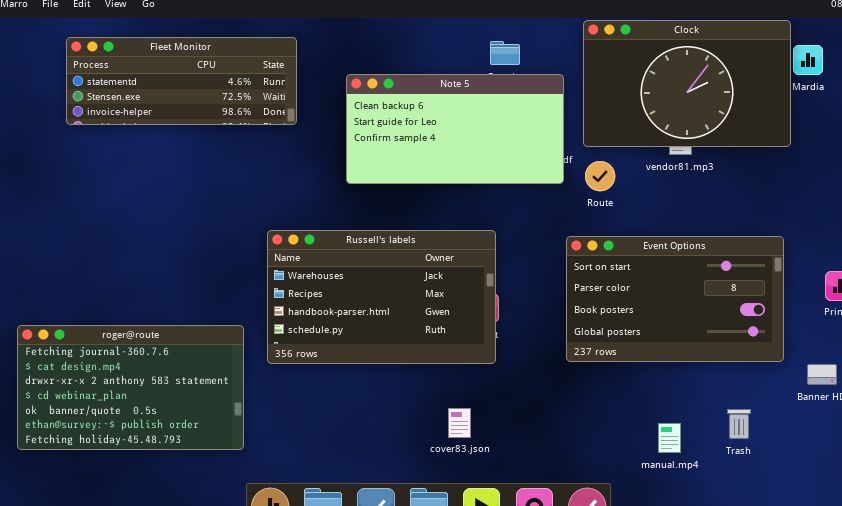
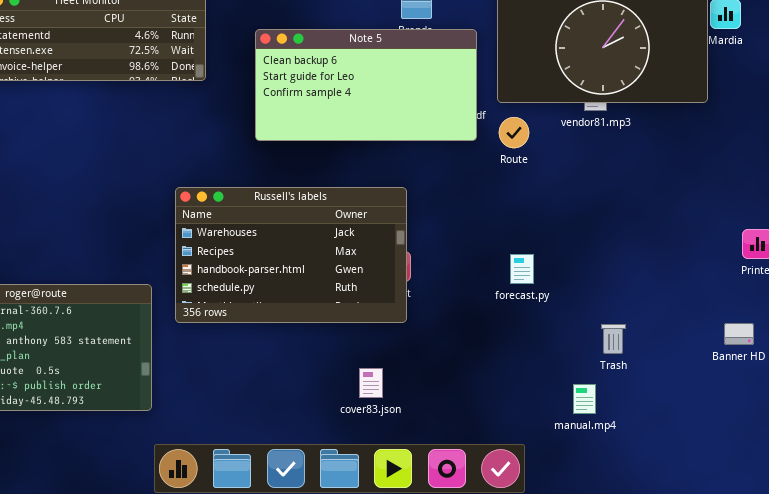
Event Options: [566,236,784,362] -> none, closed
Trash: [727,409,751,439] -> [601,324,626,354], moved

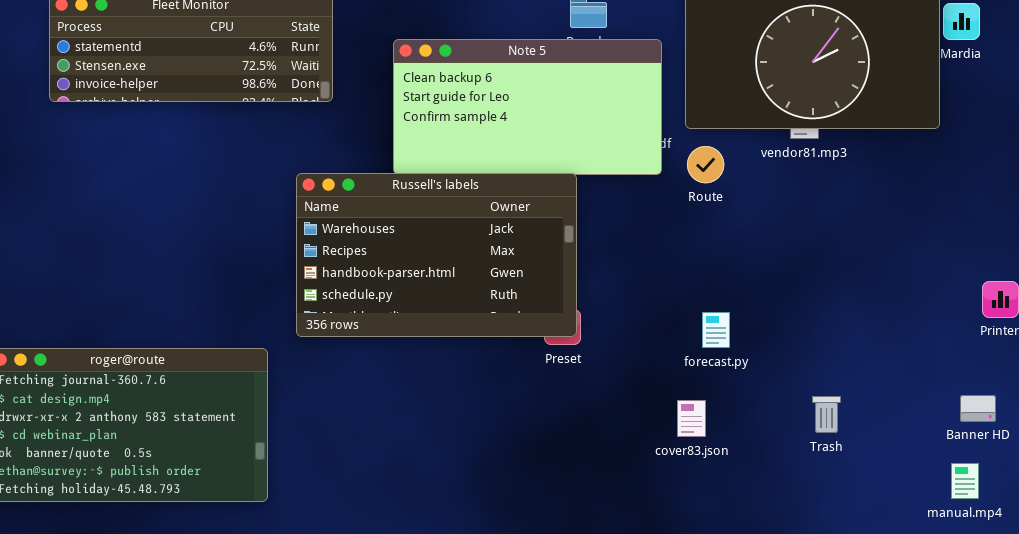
Russell's labels: [175,187,407,323] -> [296,173,577,337], moved
cover83.json: [359,368,383,398] -> [677,400,706,437], moved
manual.mp4: [573,384,596,414] -> [951,463,979,499], moved

